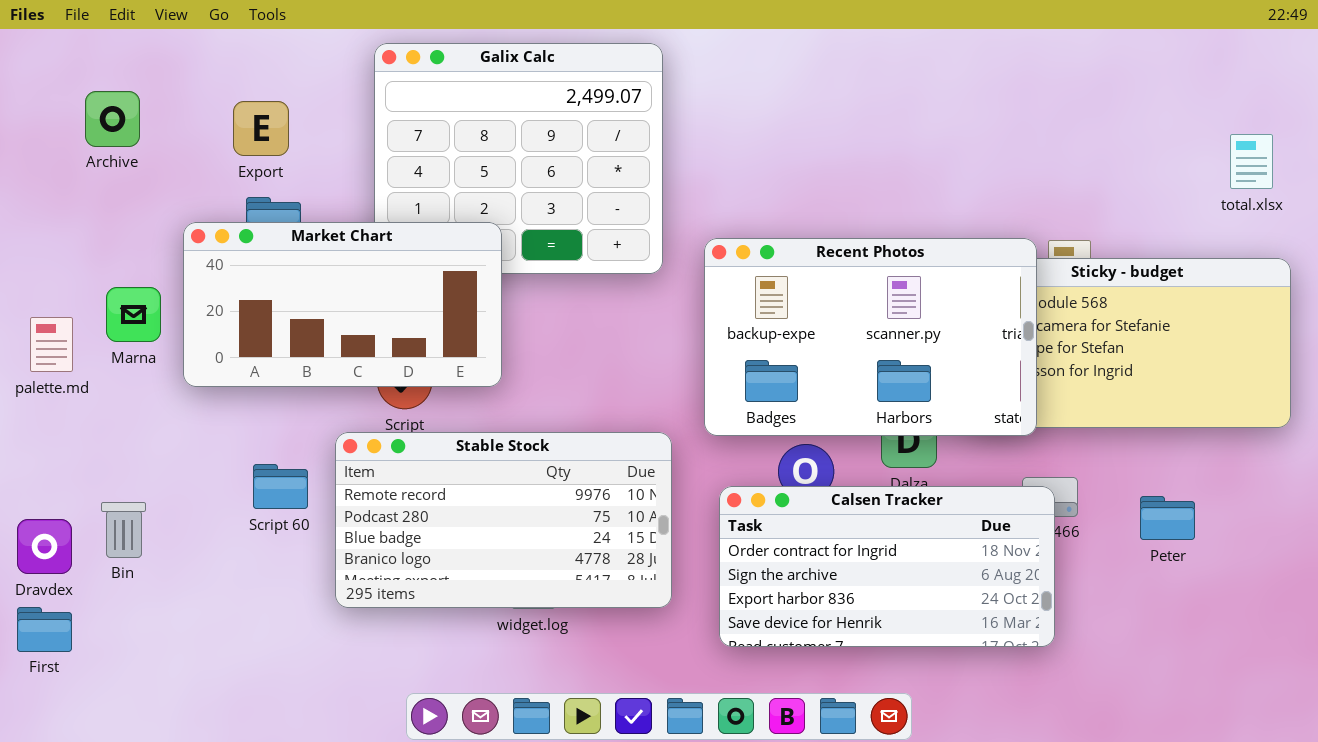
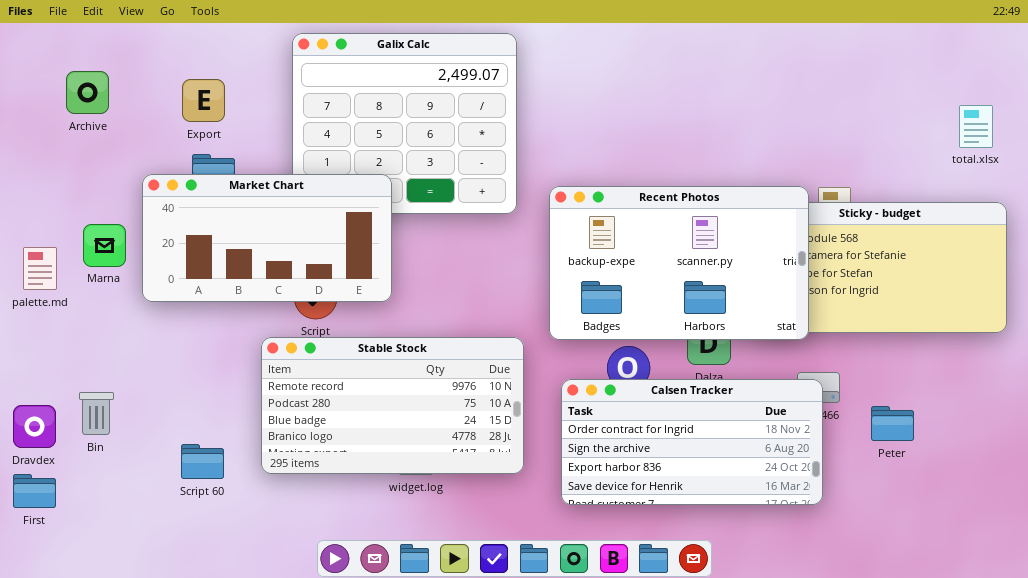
Script 60: [253,464,308,509] -> [181,444,224,479], moved
Peter: [1140,496,1195,540] -> [871,406,914,441], moved

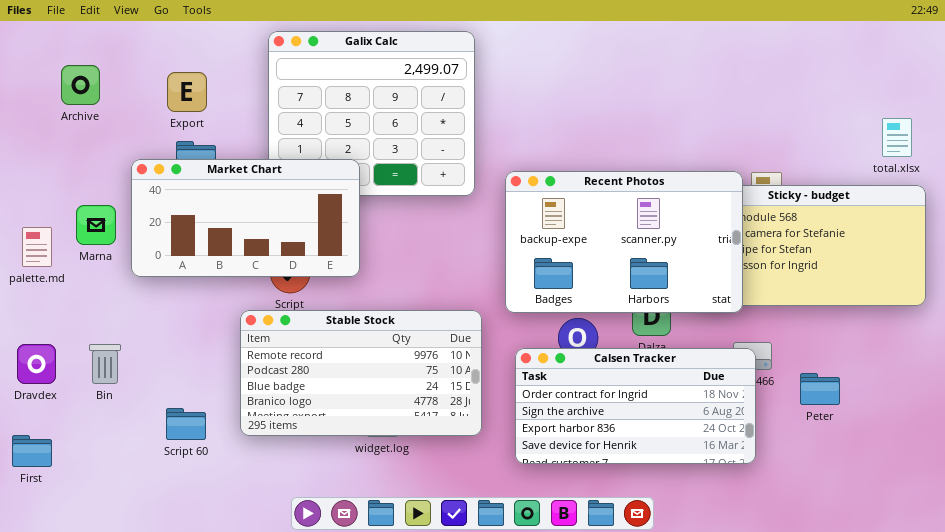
total.xlsx: [959,105,993,148] -> [882,118,912,157], moved
Bin: [79,392,114,435] -> [89,344,121,384], moved
Dravdex: [13,405,56,448] -> [17,344,56,384], moved

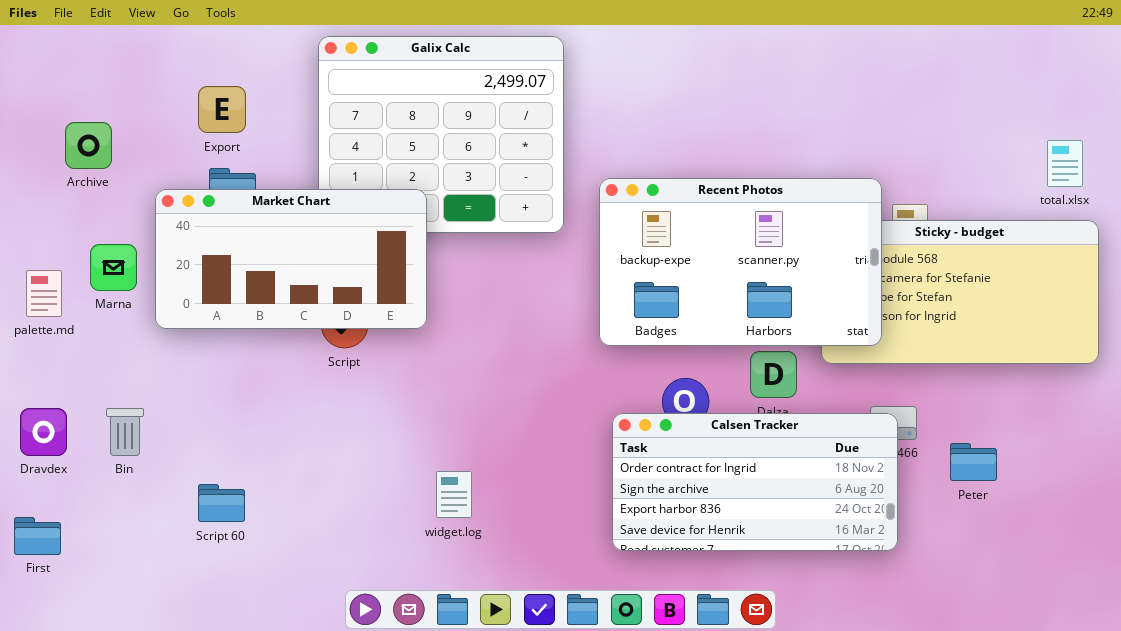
Archive: [61,65,100,105] -> [65,122,112,169], moved
Recent Photos: [505,171,743,313] -> [599,178,882,346], moved
Stable Stock: [240,310,482,436] -> none, closed

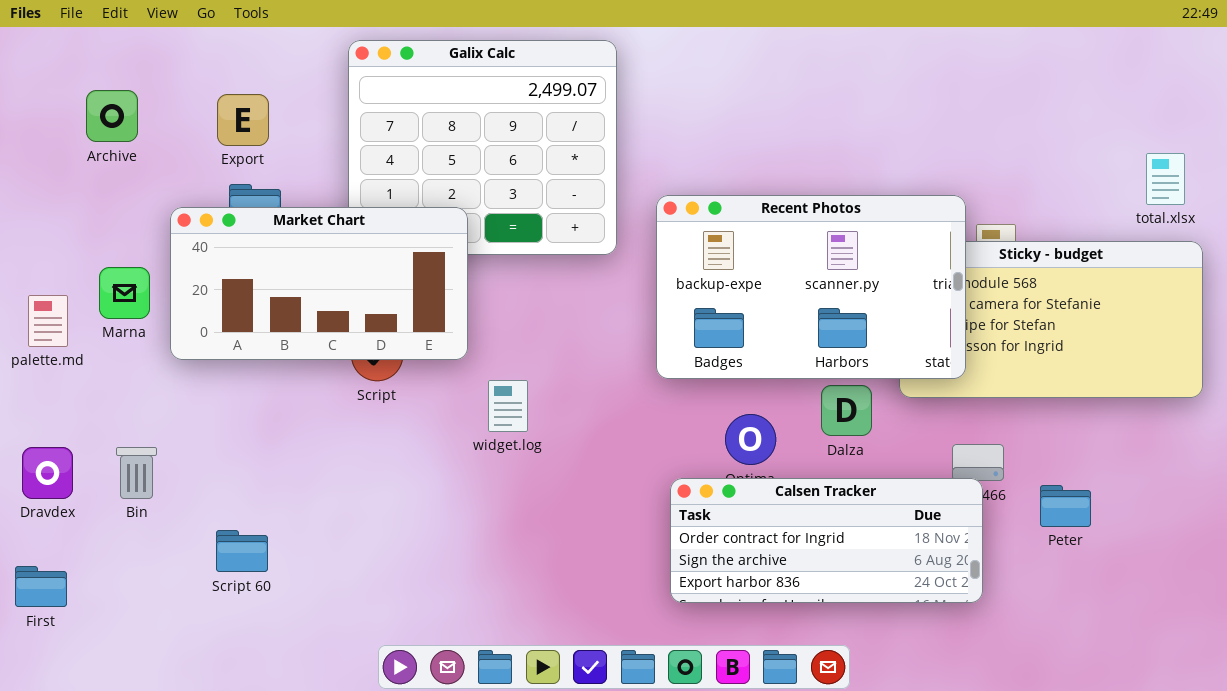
Archive: [65,122,112,169] -> [86,90,138,142], moved
Calsen Tracker: [612,413,898,551] -> [670,478,983,603], resized
widget.log: [436,471,472,518] -> [488,380,528,432], moved

